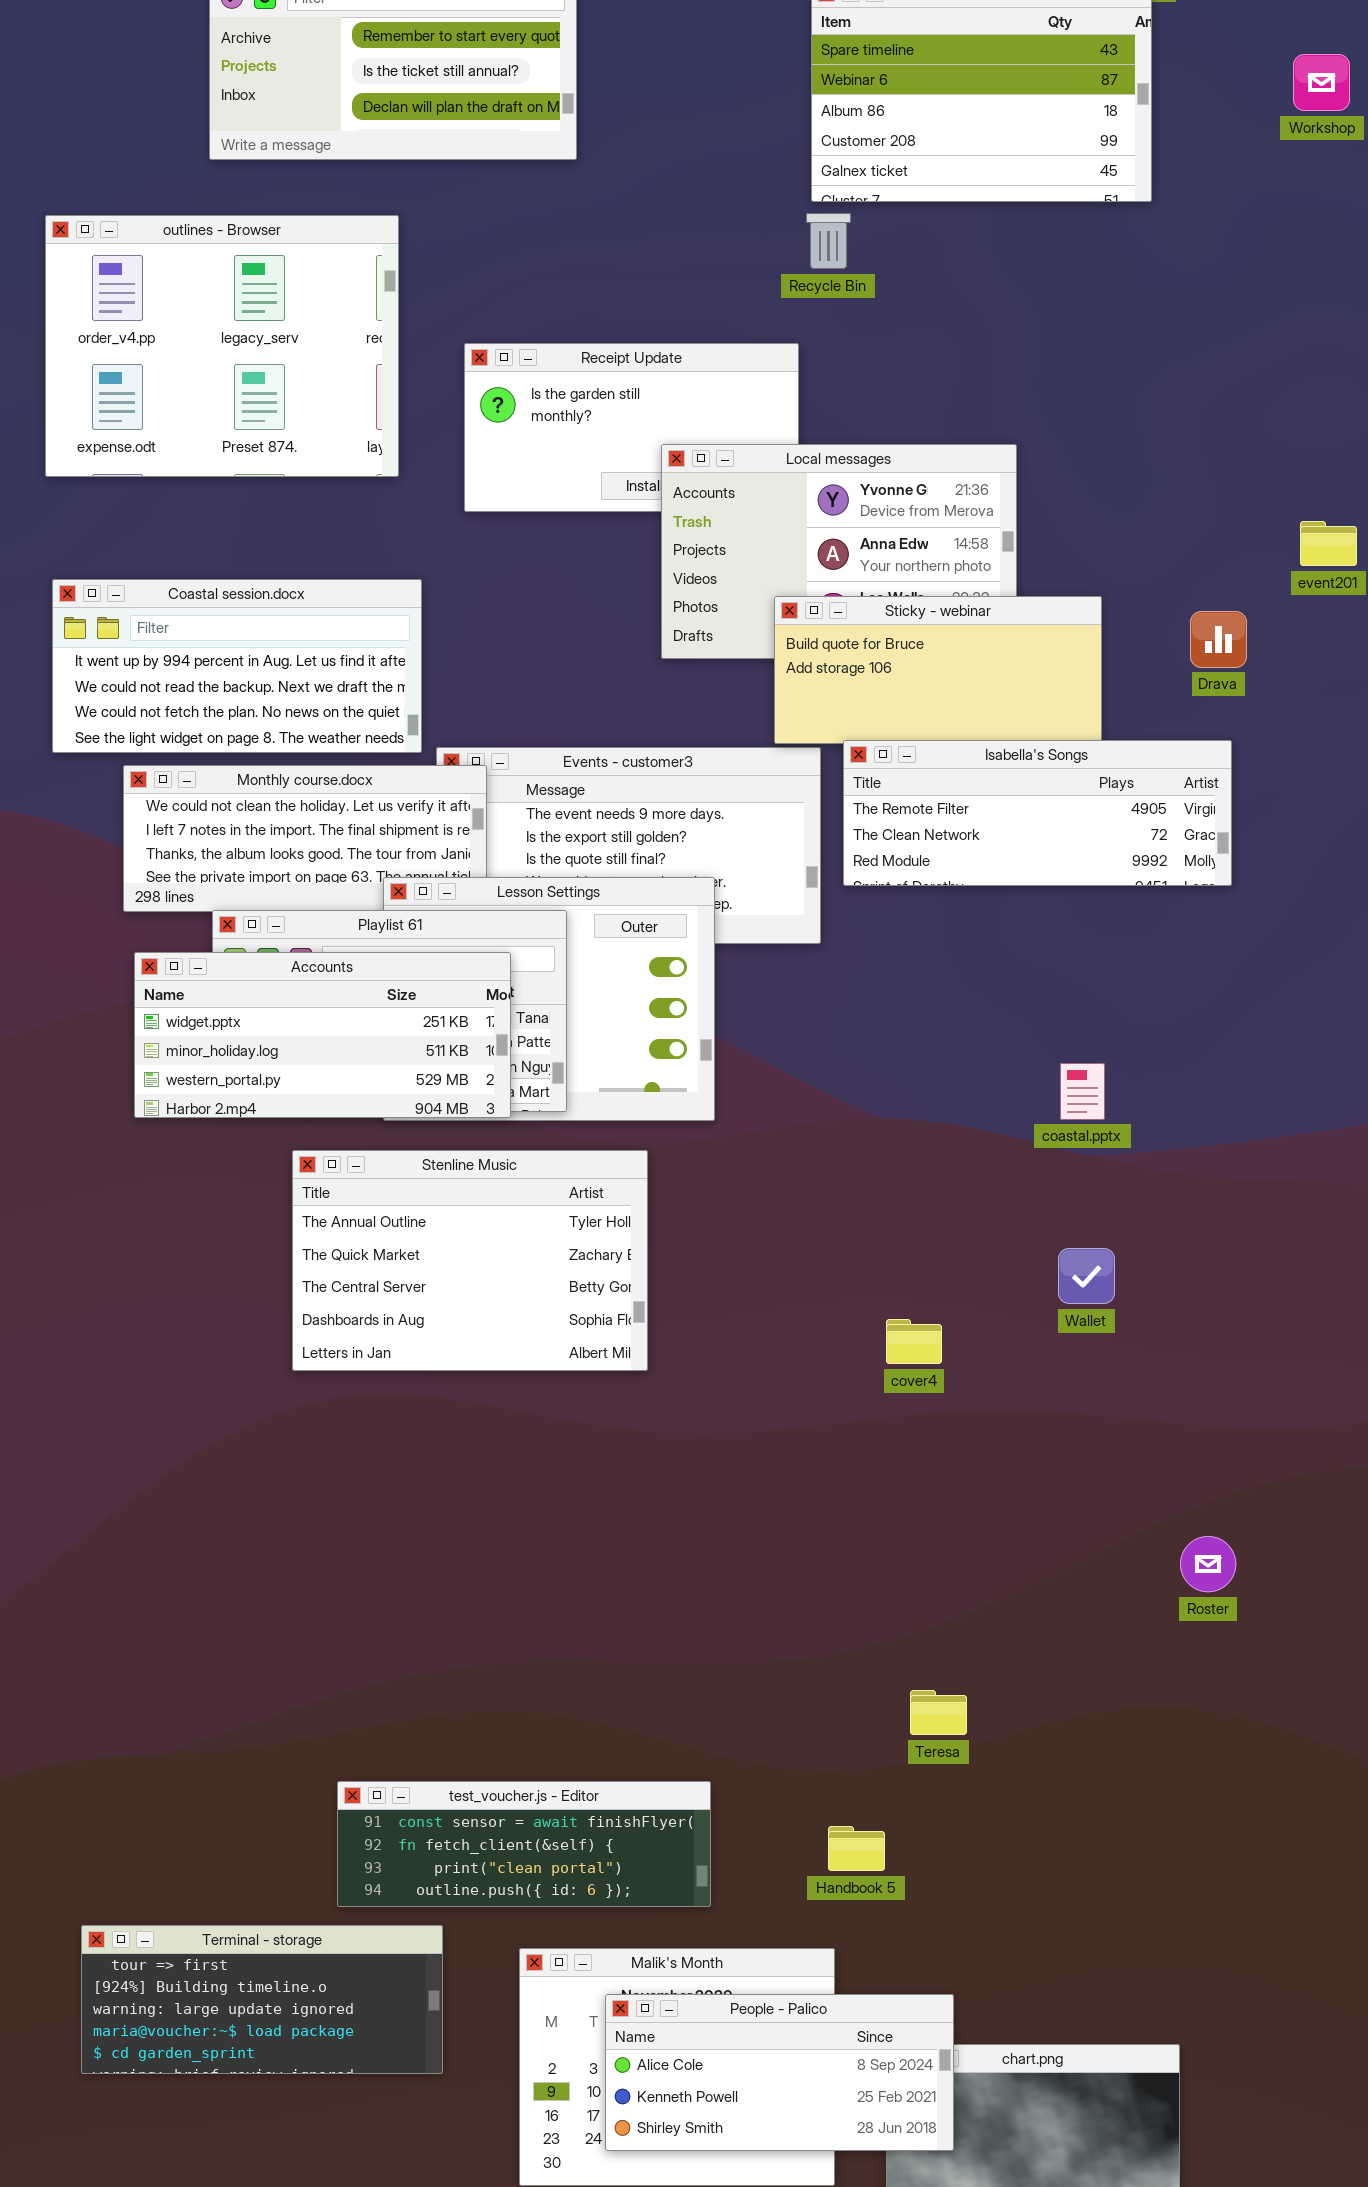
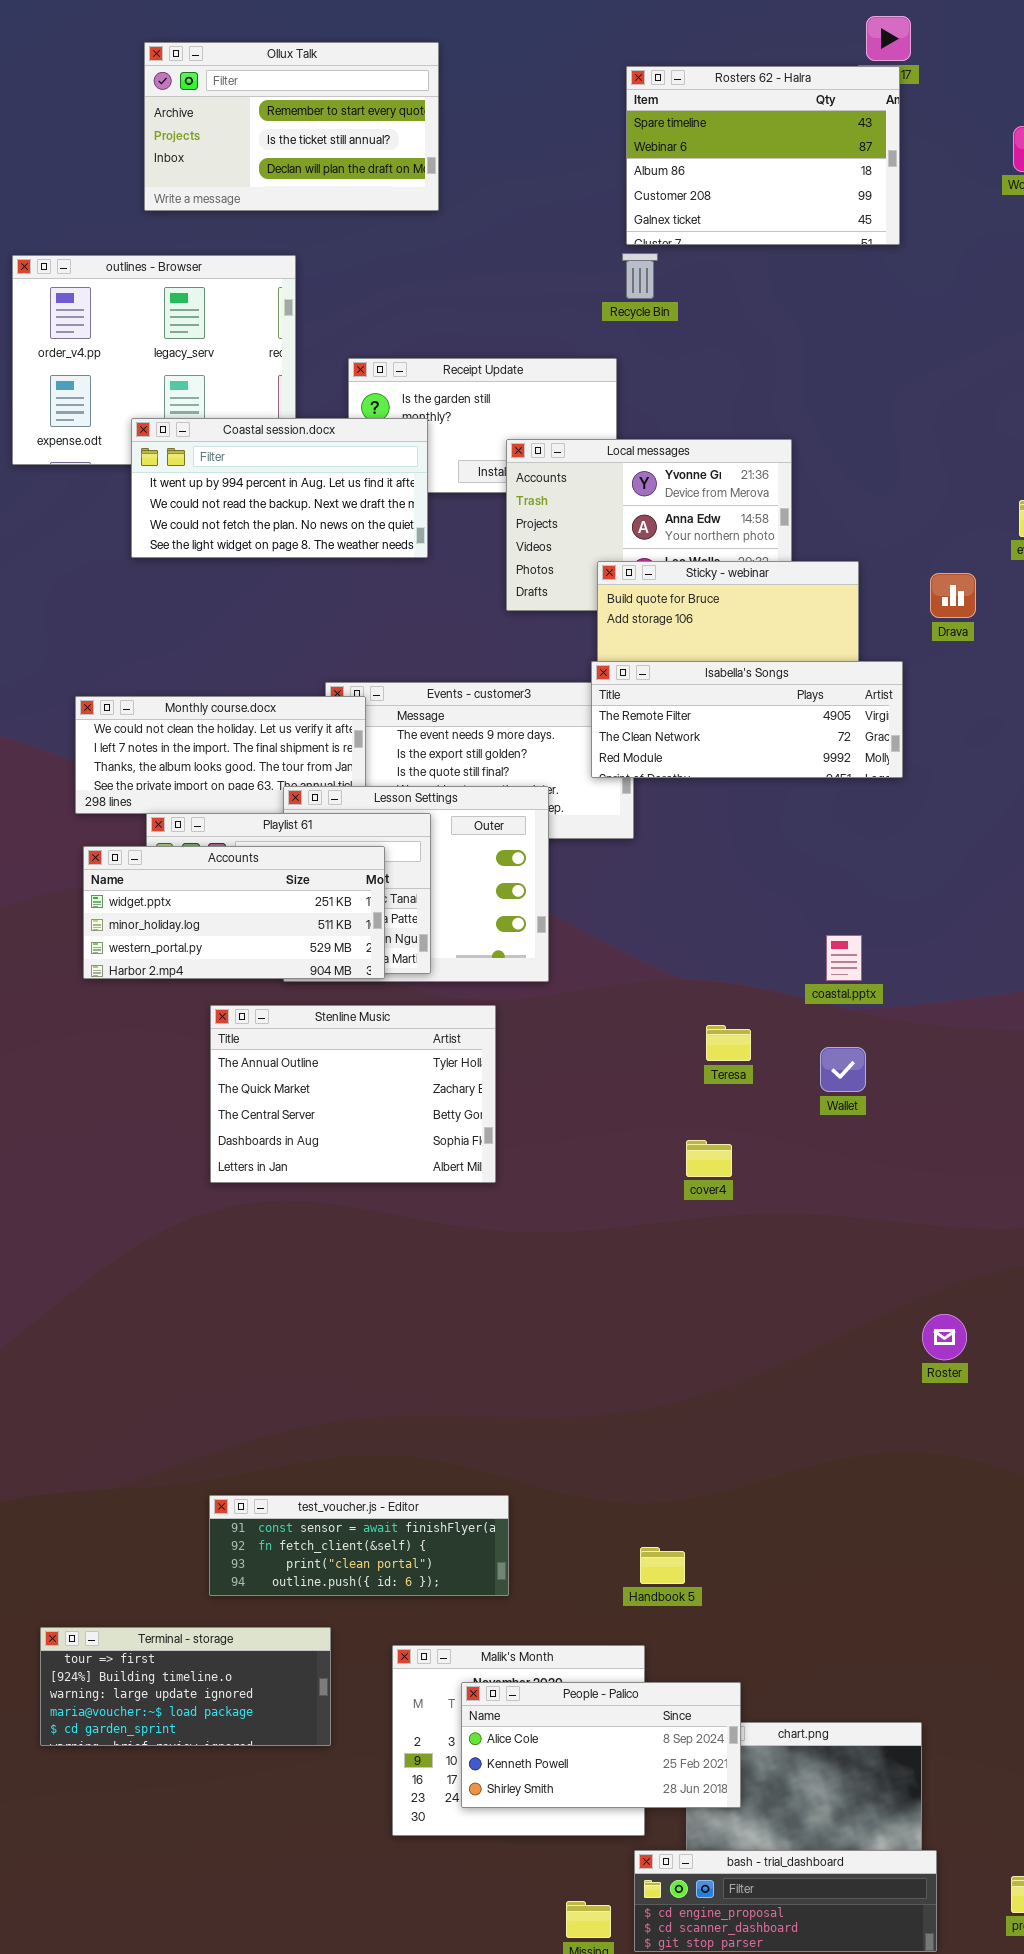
Coastal session.docx: [52,579,422,753] -> [131,418,428,558], moved
Isabella's Songs: [843,740,1232,886] -> [591,661,903,778], moved
Wallet: [1058,1248,1115,1304] -> [820,1047,866,1092], moved
Teresa: [910,1690,967,1735] -> [706,1025,751,1061], moved
test_voucher.js - Editor: [337,1781,711,1907] -> [209,1495,509,1596], moved

